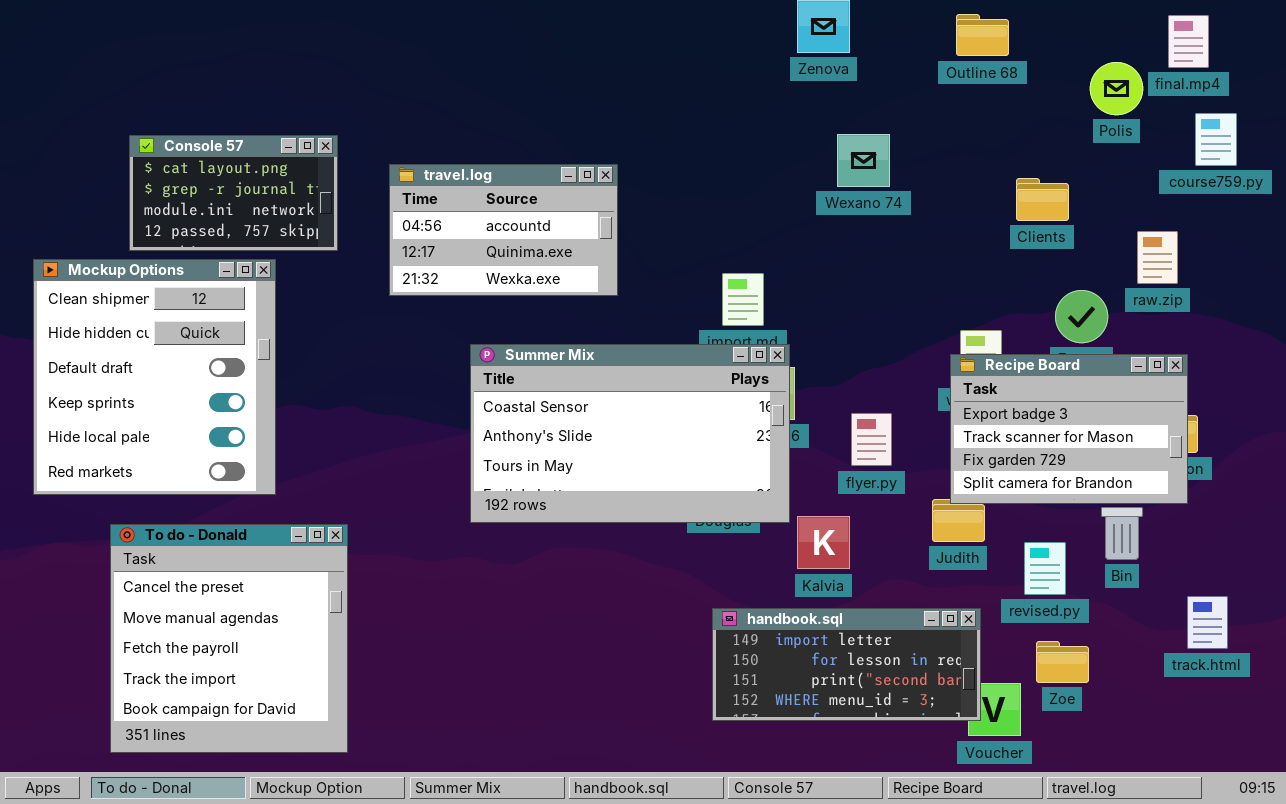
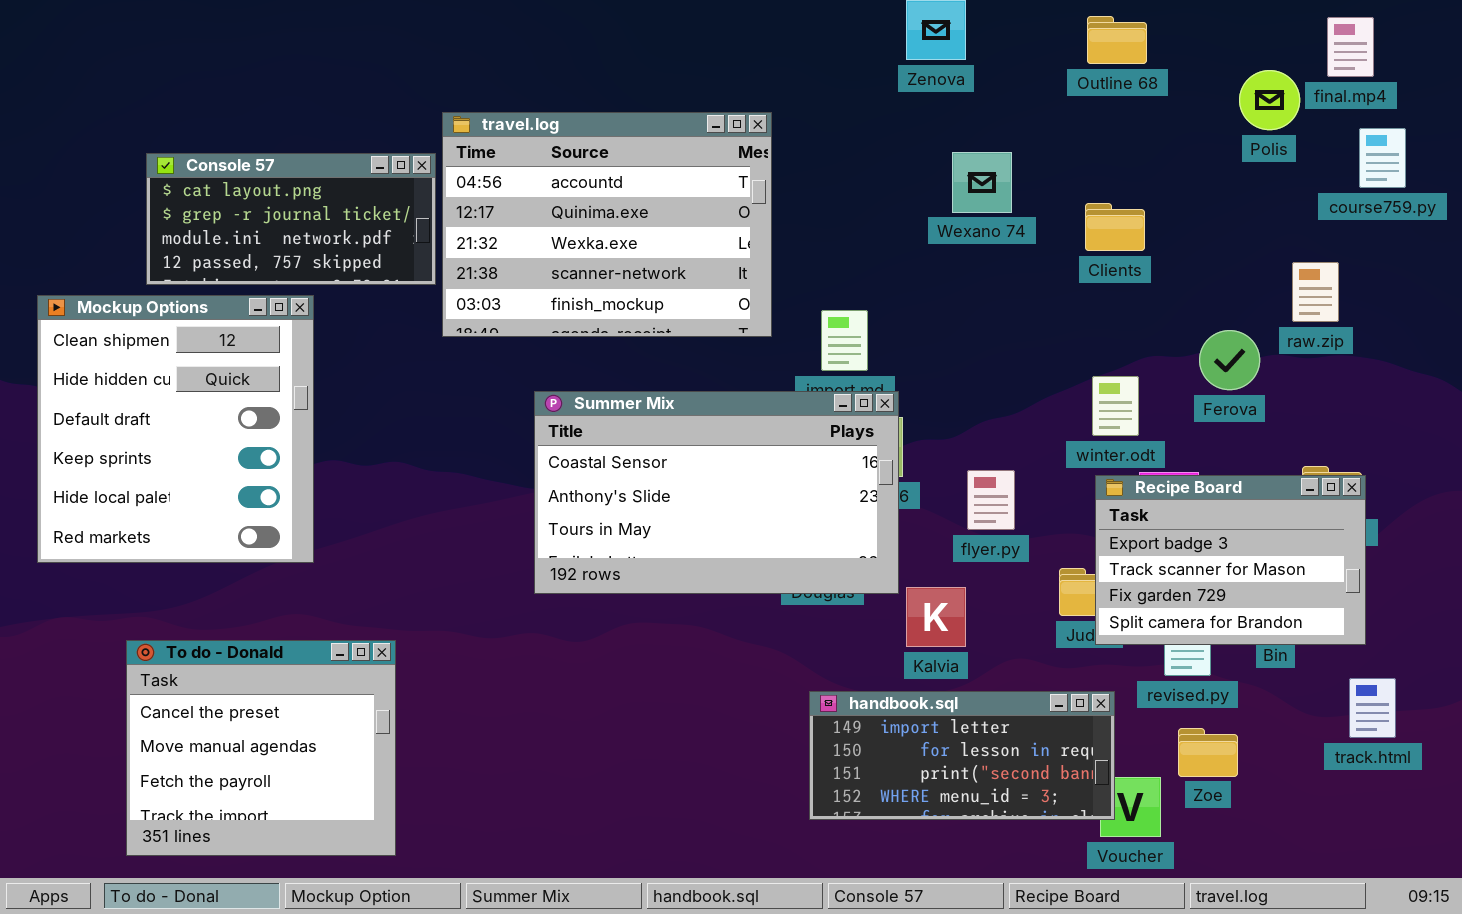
Console 57: [129,135,338,251] -> [146,153,436,285], resized
travel.log: [389,164,618,296] -> [442,112,772,337], resized
Clients: [1016,178,1069,221] -> [1085,203,1145,251], moved
Recipe Board: [950,354,1188,504] -> [1095,475,1366,645], moved
To do - Donald: [110,524,348,753] -> [126,640,396,856], resized

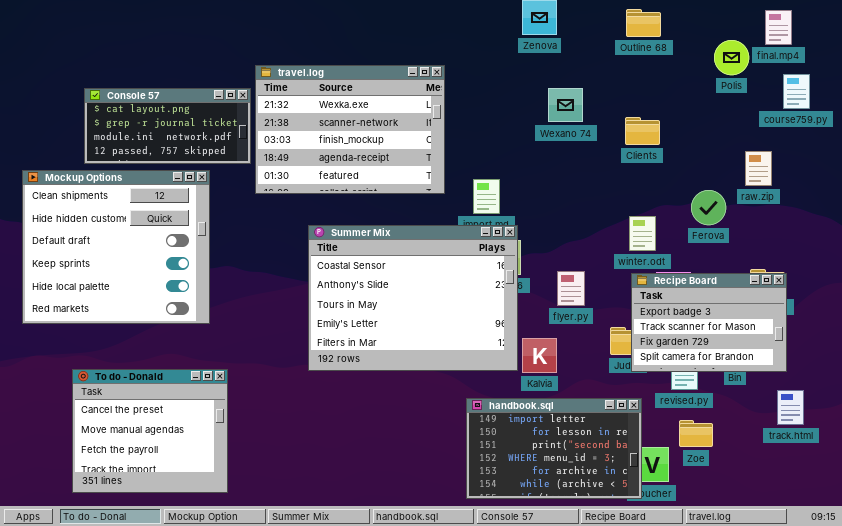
travel.log: [442,112,772,337] -> [255,65,445,194], scrolled down 2 rows
Mockup Options: [37,295,314,563] -> [22,170,210,324], resized
Summer Mix: [534,391,899,594] -> [308,225,518,371], resized
handbook.sql: [809,691,1115,820] -> [466,398,642,499], resized

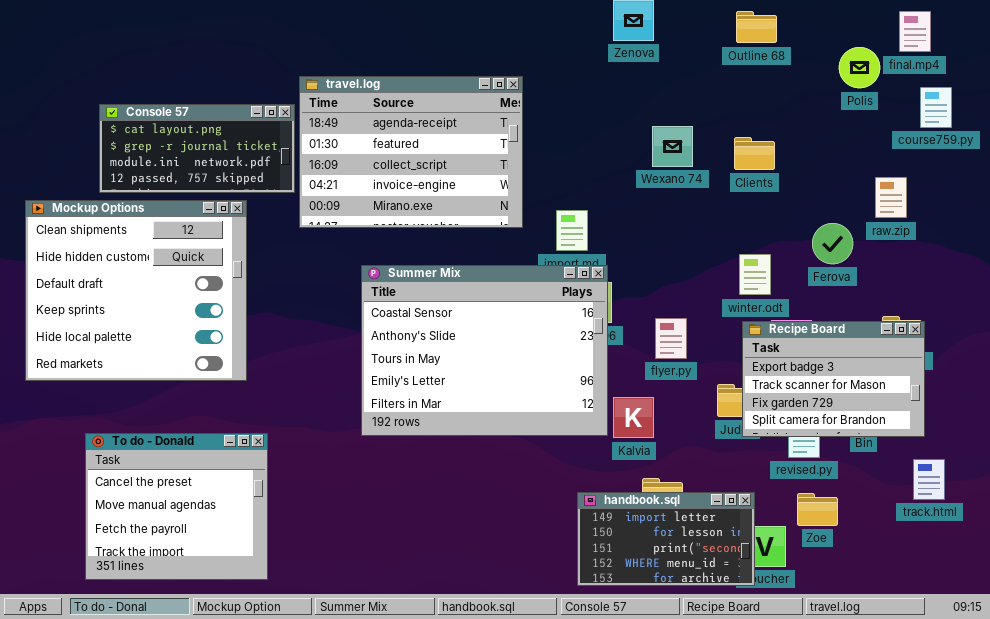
travel.log: [255,65,445,194] -> [299,76,523,228], scrolled down 3 rows
Wexano 74: [548,88,583,122] -> [652,126,693,167], moved
handbook.sql: [466,398,642,499] -> [577,492,755,586], resized

